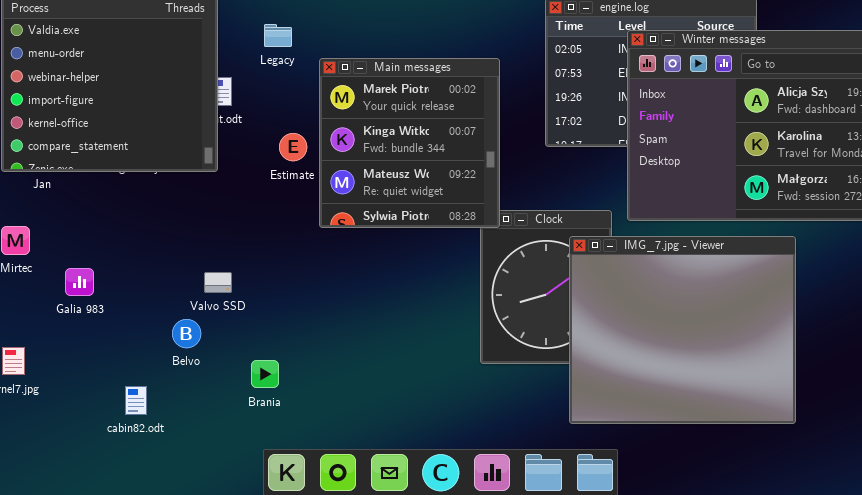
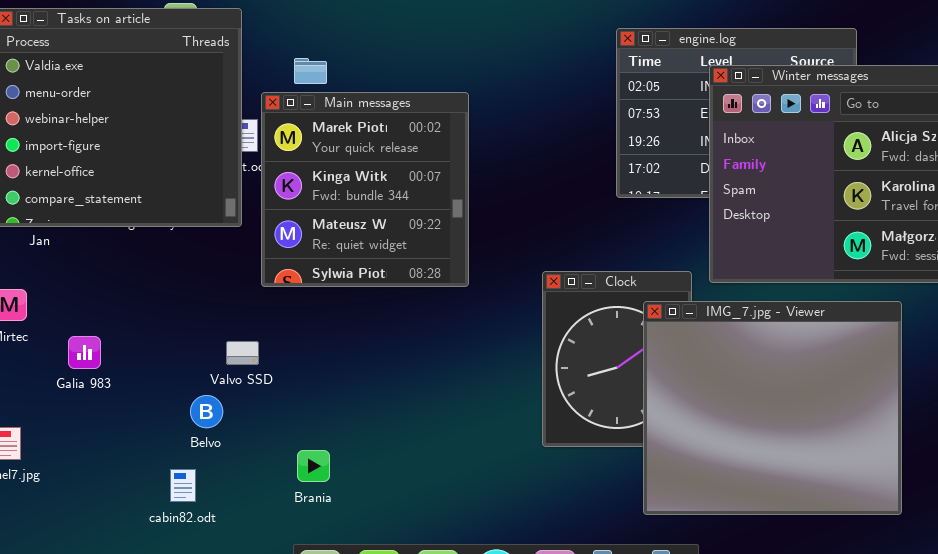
Main messages: [319,58,500,228] -> [261,92,469,287], moved
Brania: [251,360,279,388] -> [297,450,330,482], moved
cabin82.odt: [125,386,147,415] -> [170,469,196,502], moved

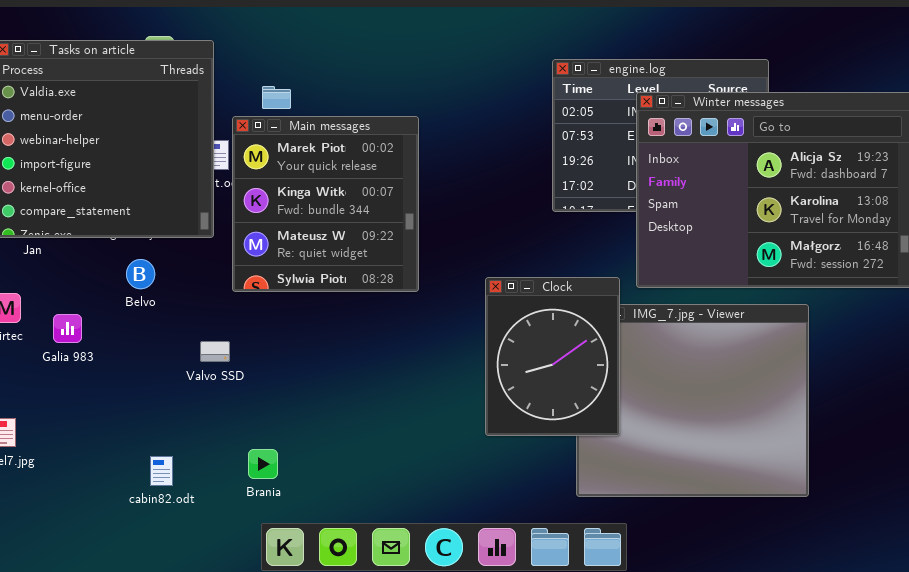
Clock: [542,271,692,447] -> [485,277,620,436], raised
Galia 983: [68,336,101,369] -> [53,314,82,343], moved
Belvo: [190,395,223,428] -> [126,259,155,289], moved
Brania: [297,450,330,482] -> [248,449,278,479], moved

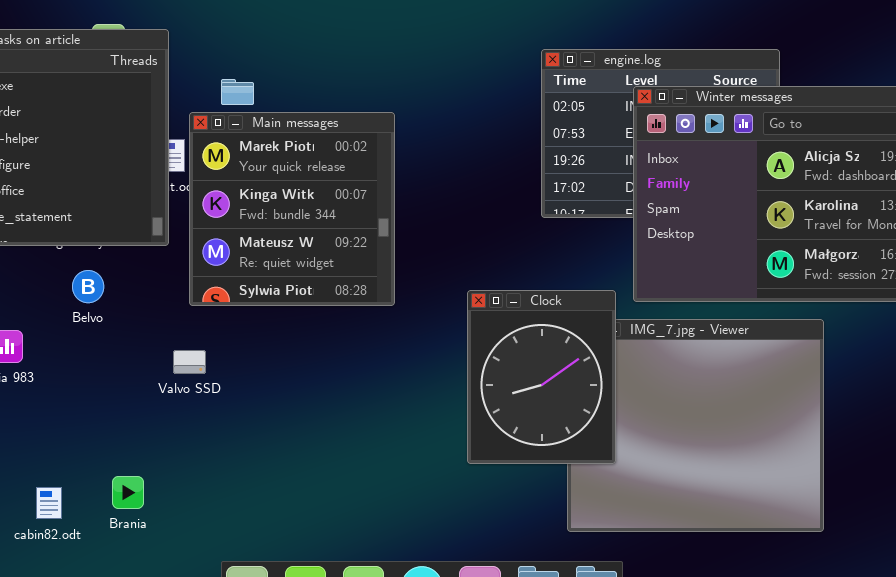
Valvo SSD: [200,341,230,362] -> [173,350,206,374], moved
Brania: [248,449,278,479] -> [112,476,144,509], moved
cabin82.odt: [150,456,173,486] -> [36,487,62,519], moved

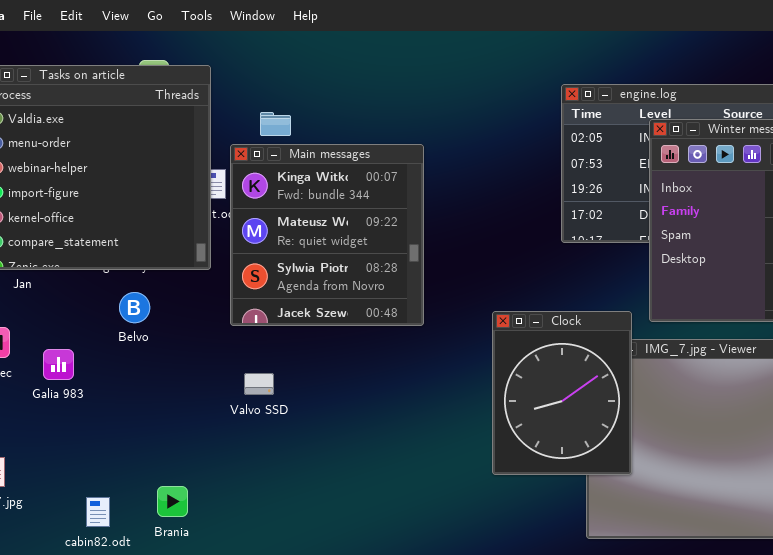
Main messages: [189,112,395,306] -> [230,144,424,326], scrolled down 1 row
Valvo SSD: [173,350,206,374] -> [244,373,274,395], moved

